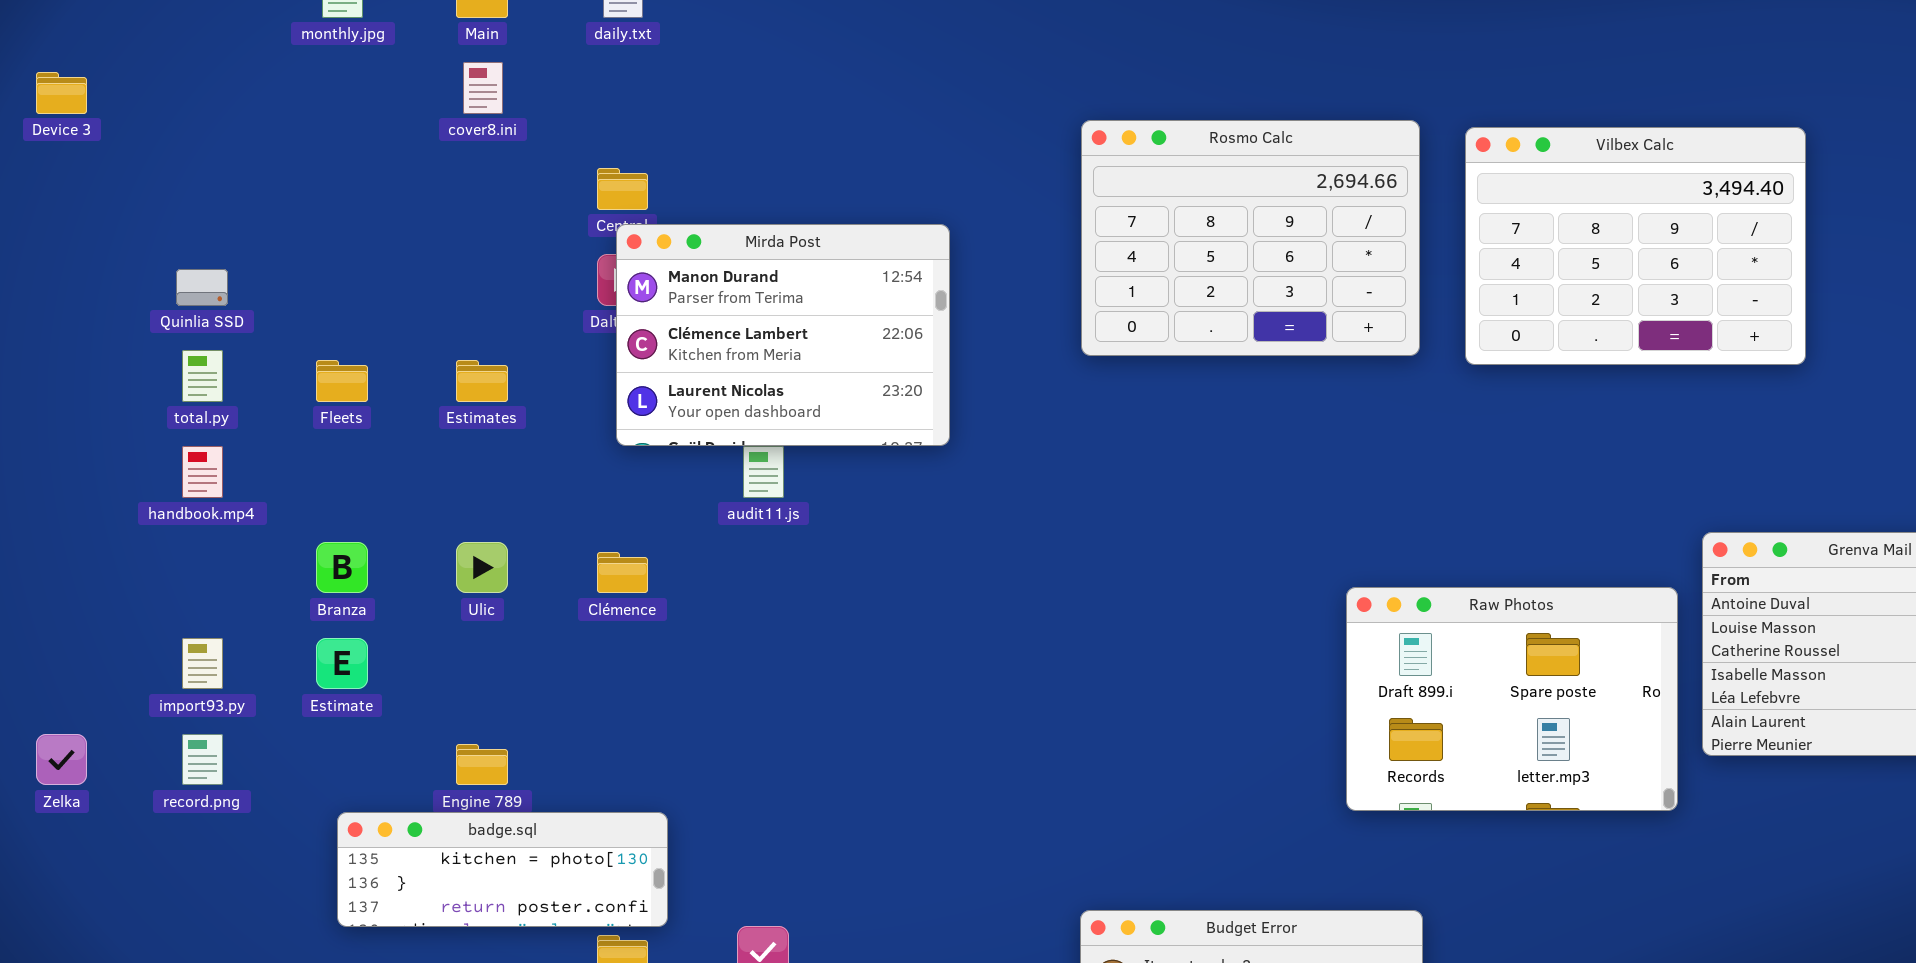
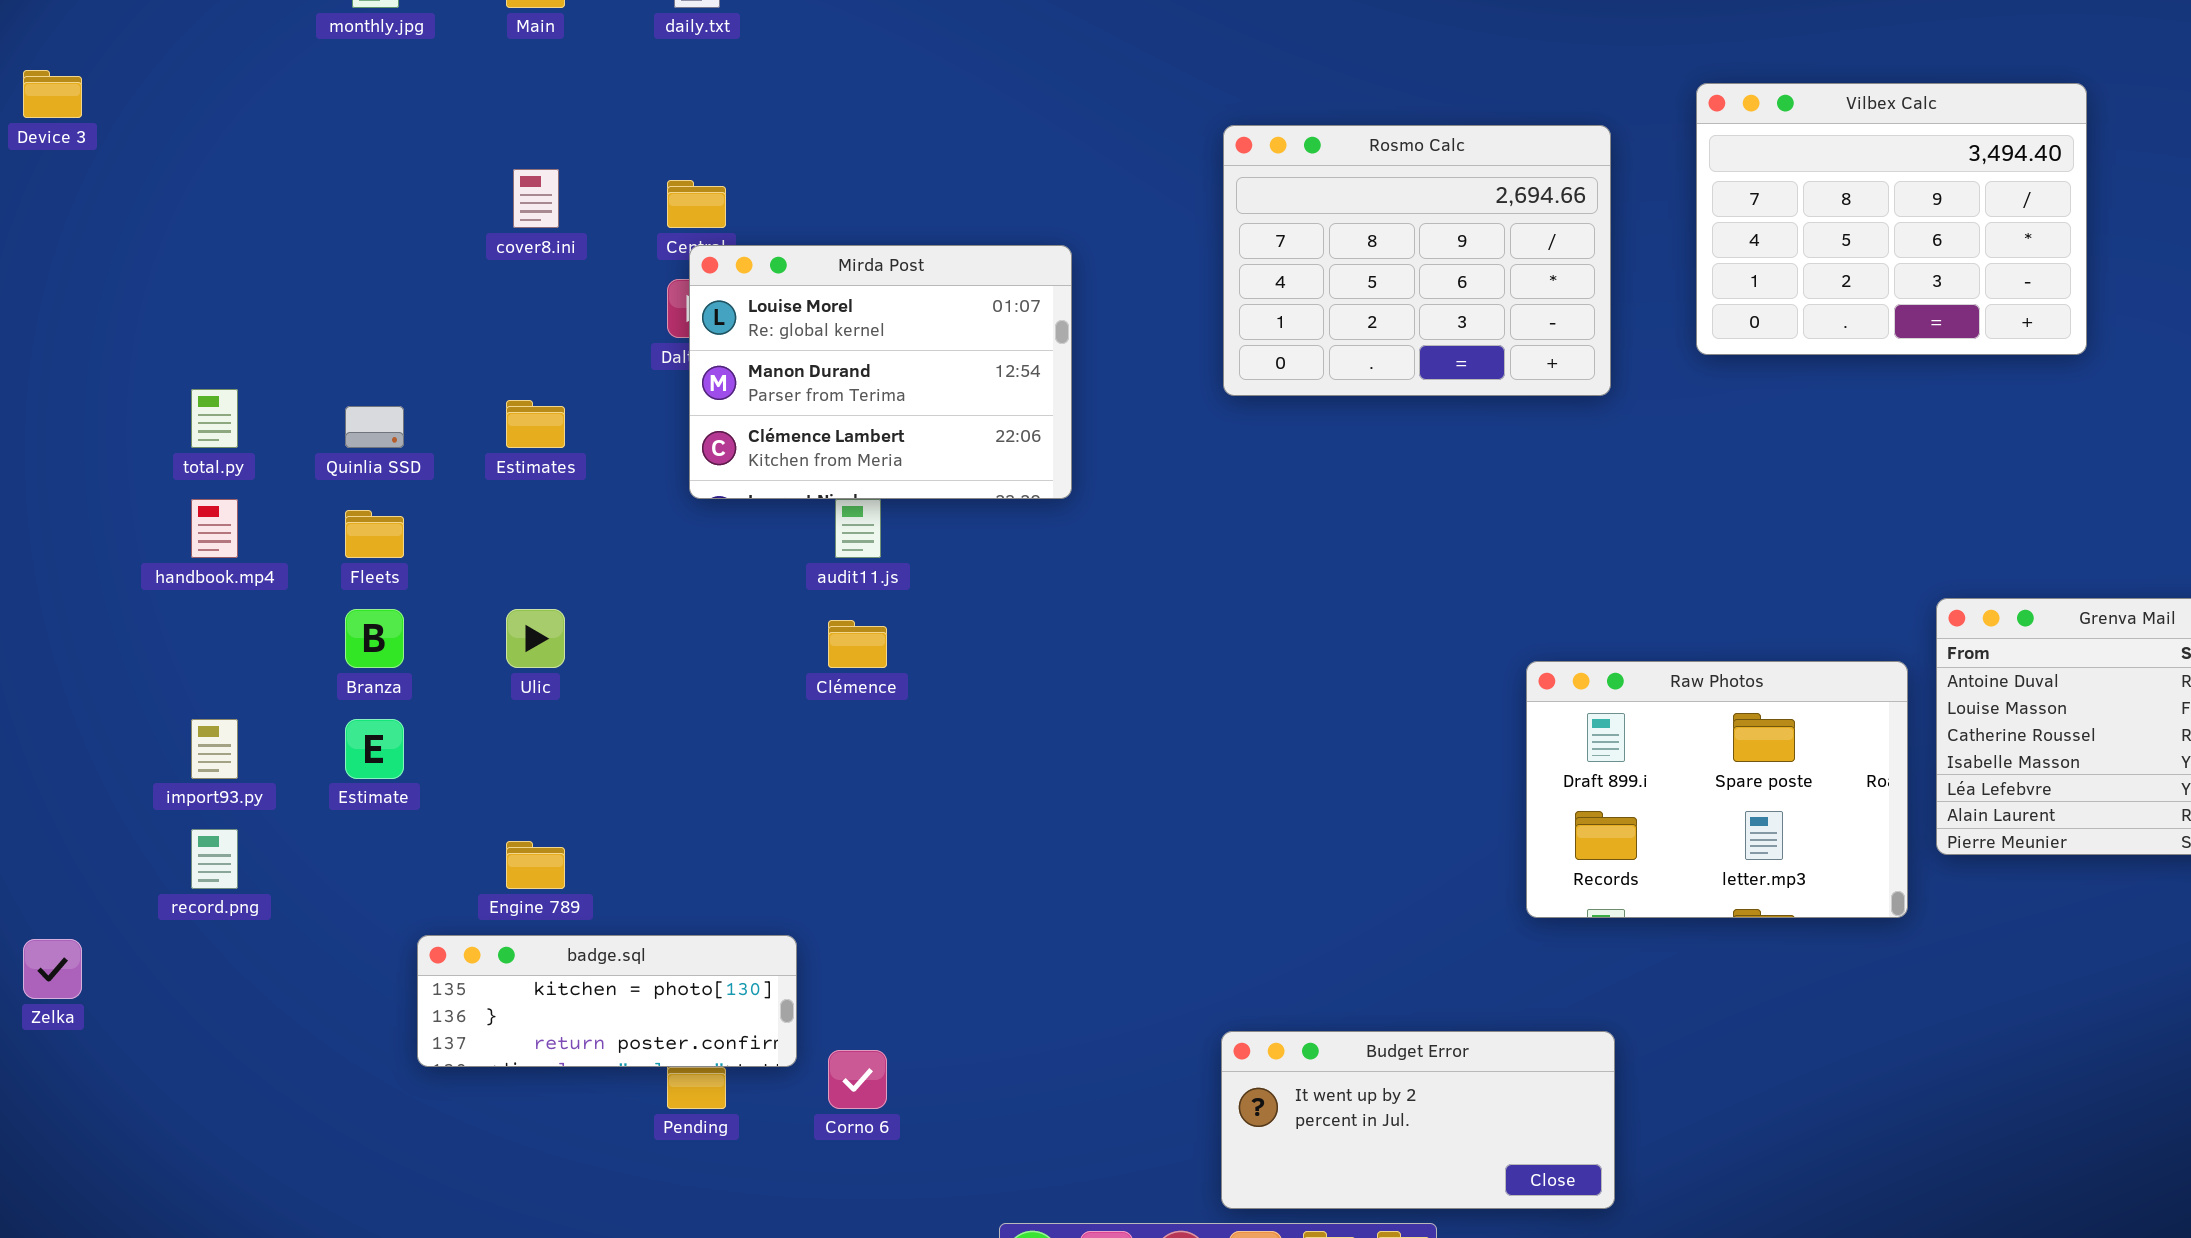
cover8.ini: [463,62,503,114] -> [513,169,559,228], moved
Vilbex Calc: [1465,127,1806,365] -> [1696,83,2087,355], moved
Mirda Post: [616,224,950,446] -> [689,245,1072,499], scrolled up 1 row
Quinlia SSD: [176,269,228,306] -> [345,406,404,448], moved
Fleets: [316,360,368,402] -> [345,510,404,558], moved
Clémence: [597,552,648,593] -> [828,620,887,668], moved
Zelka: [36,734,87,785] -> [23,939,82,999], moved
badge.sql: [337,812,668,927] -> [417,935,797,1067], moved

